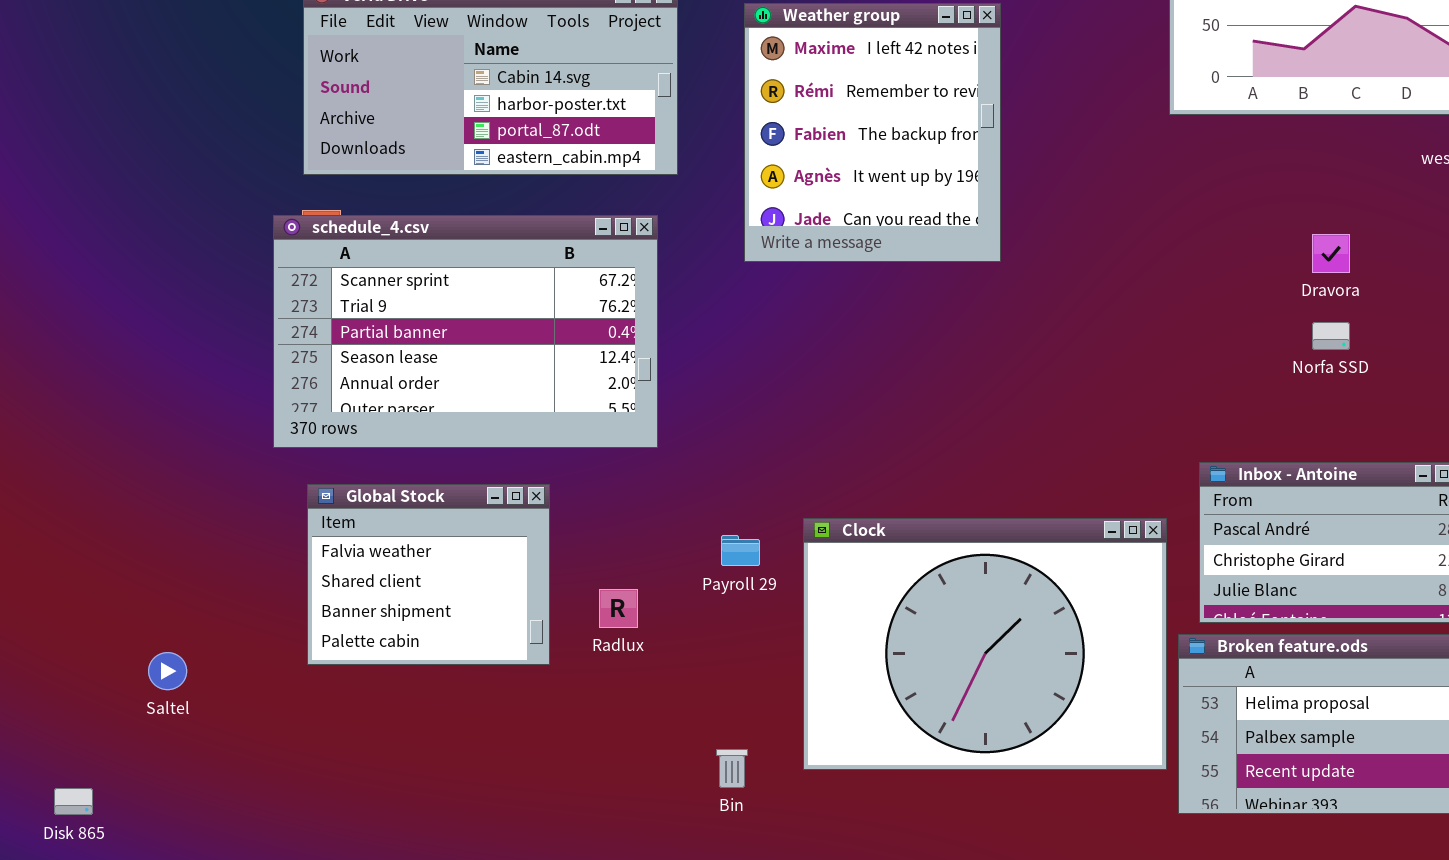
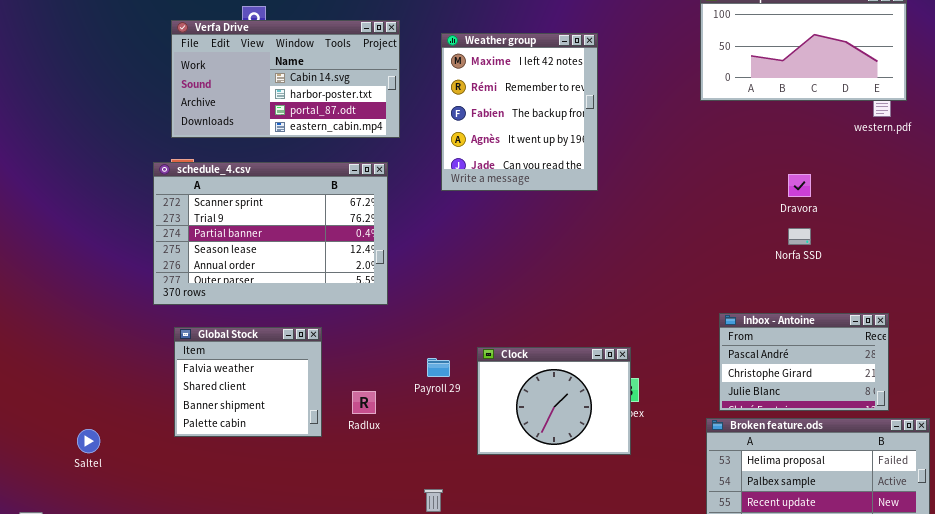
Clock: [803,518,1167,770] -> [477,347,631,455], resized

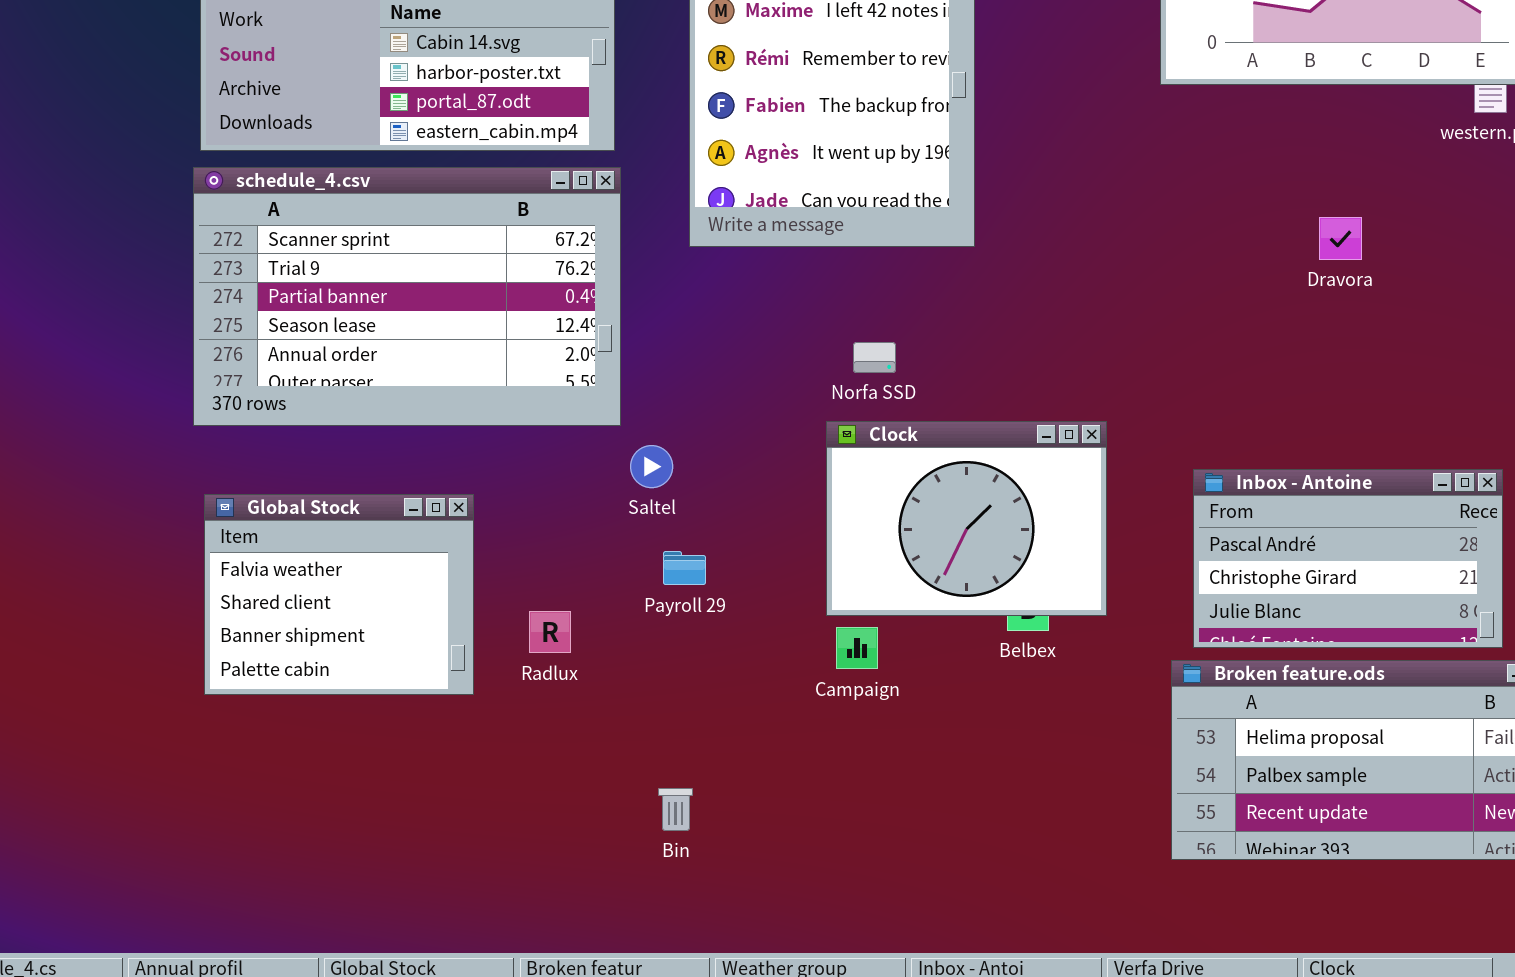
schedule_4.csv: [153,162,388,305] -> [193,167,621,426], moved
Norfa SSD: [788,228,811,245] -> [853,342,896,373], moved
Clock: [477,347,631,455] -> [826,421,1107,616], moved
Saltel: [77,429,100,453] -> [630,445,673,488], moved

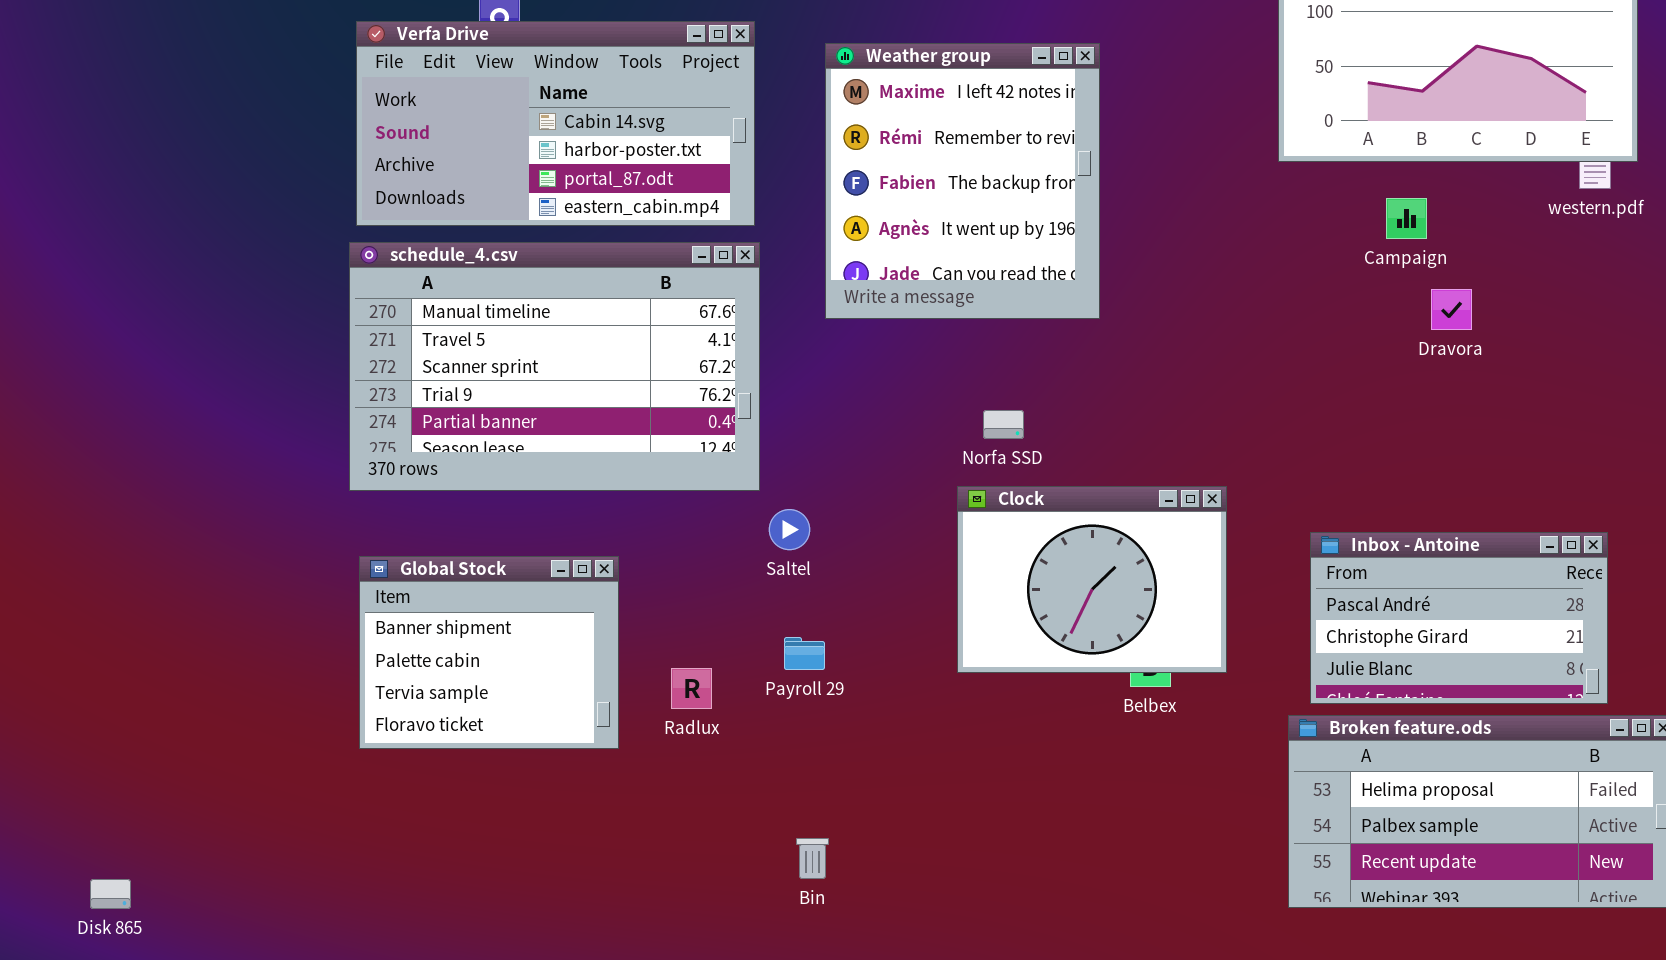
schedule_4.csv: [193,167,621,426] -> [349,242,760,491], scrolled up 2 rows
Global Stock: [204,494,474,695] -> [359,556,619,749], scrolled down 2 rows
Payroll 29: [663,551,706,585] -> [784,637,825,670], moved
Campaign: [836,627,878,669] -> [1386,198,1427,239], moved

